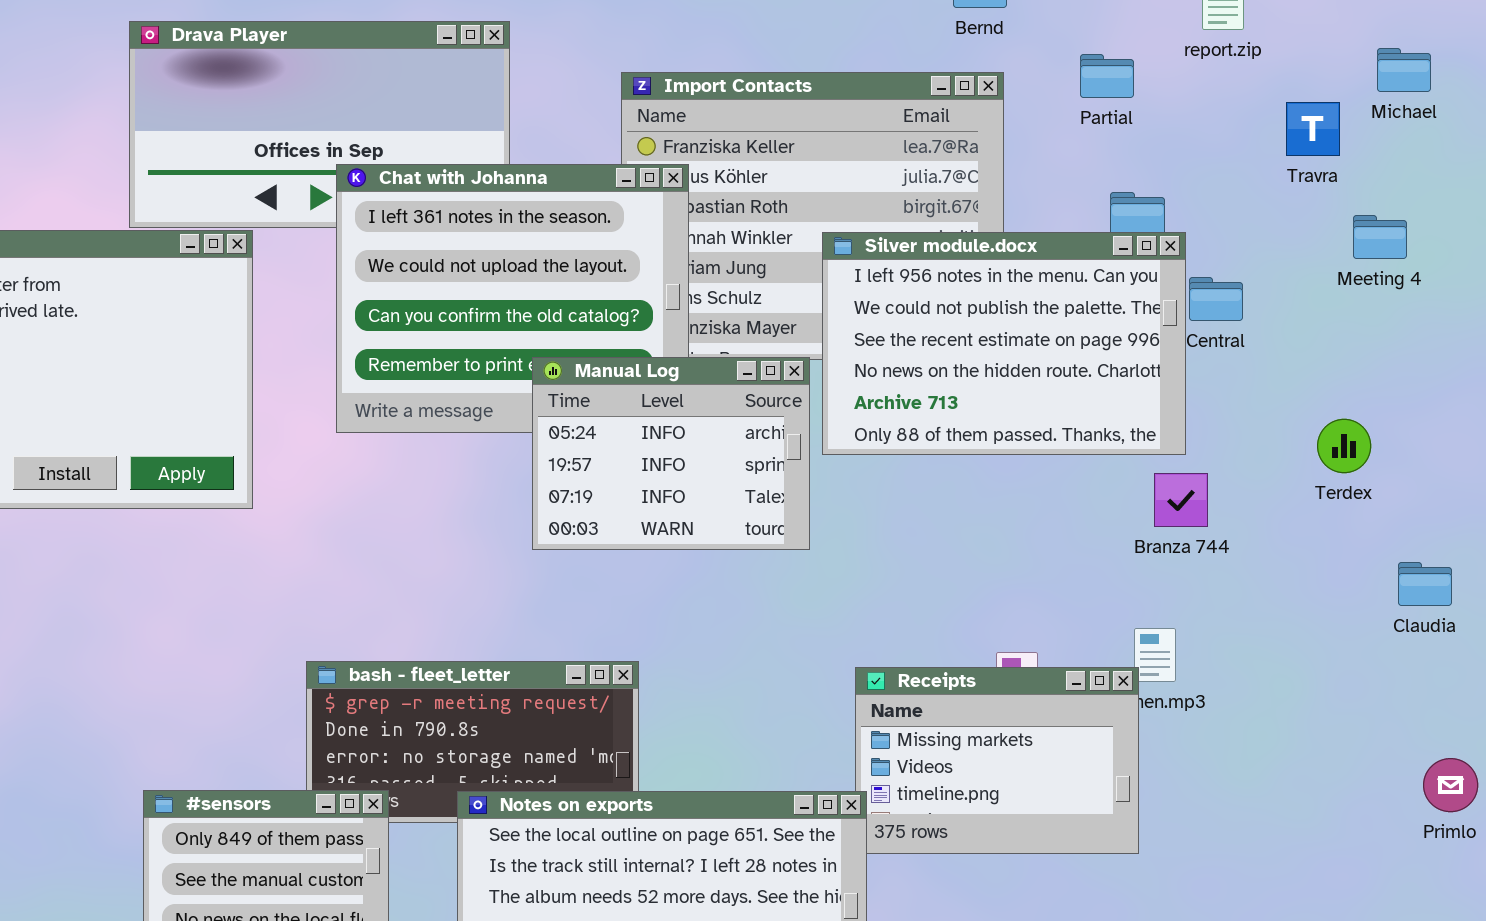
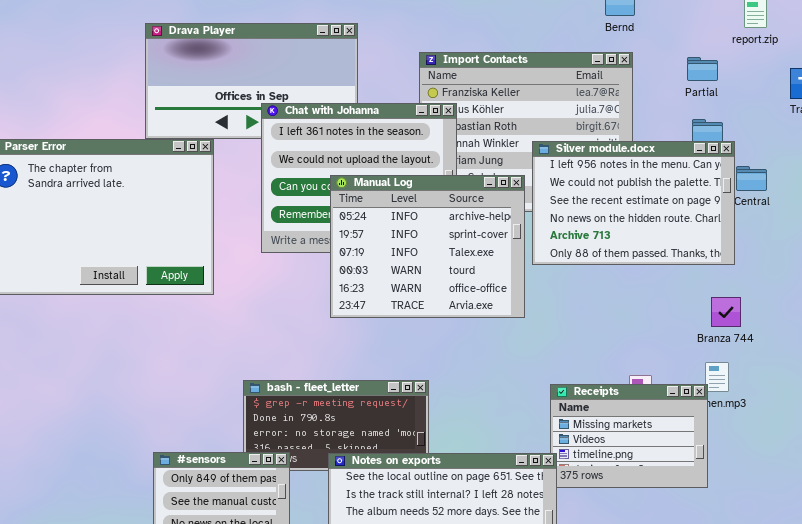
Partial: [1080,54,1134,98] -> [687,57,718,81], moved
Manual Log: [532,357,810,550] -> [330,175,525,318], resized
Branza 744: [1154,473,1208,527] -> [711,297,741,327], moved

